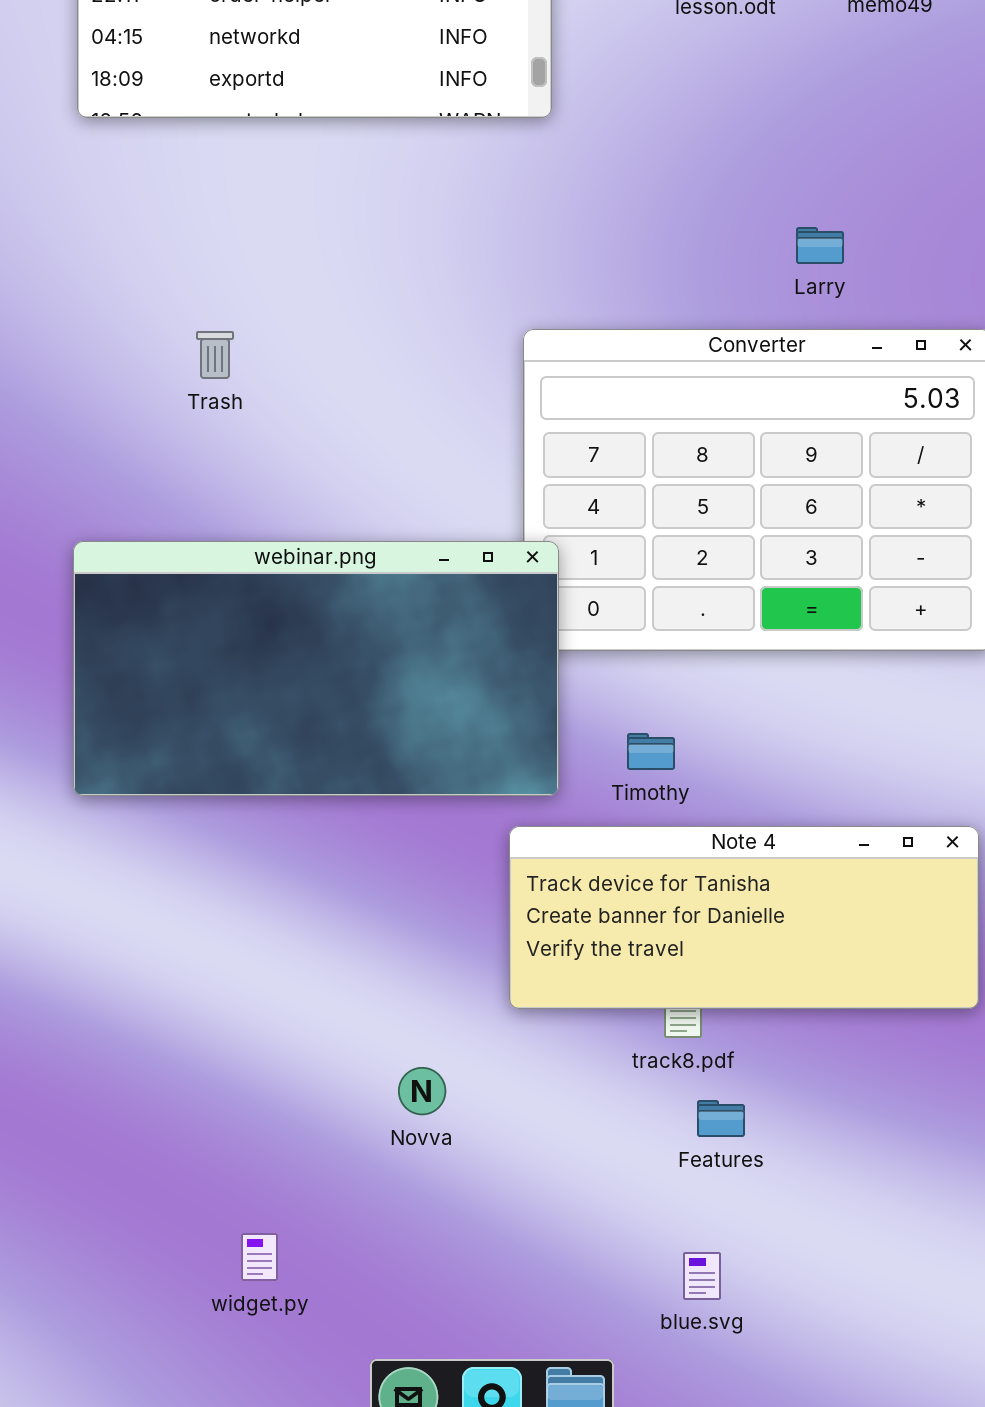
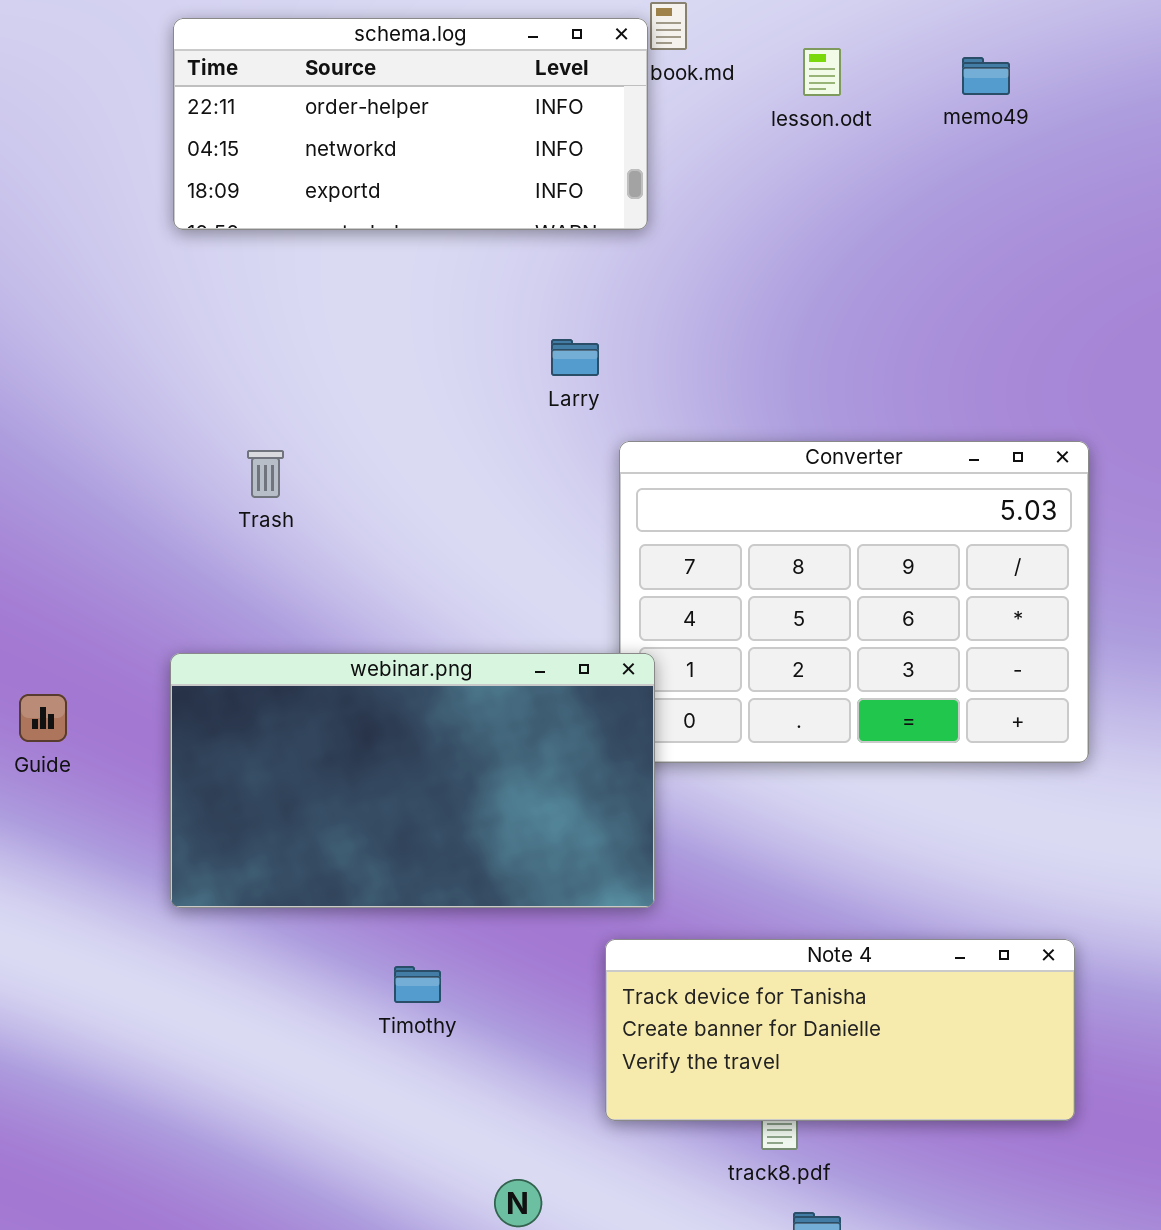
Larry: [796,227,844,264] -> [551,339,599,376], moved
Trash: [196,331,234,379] -> [247,450,284,498], moved
Timothy: [627,733,675,770] -> [394,966,441,1003], moved

